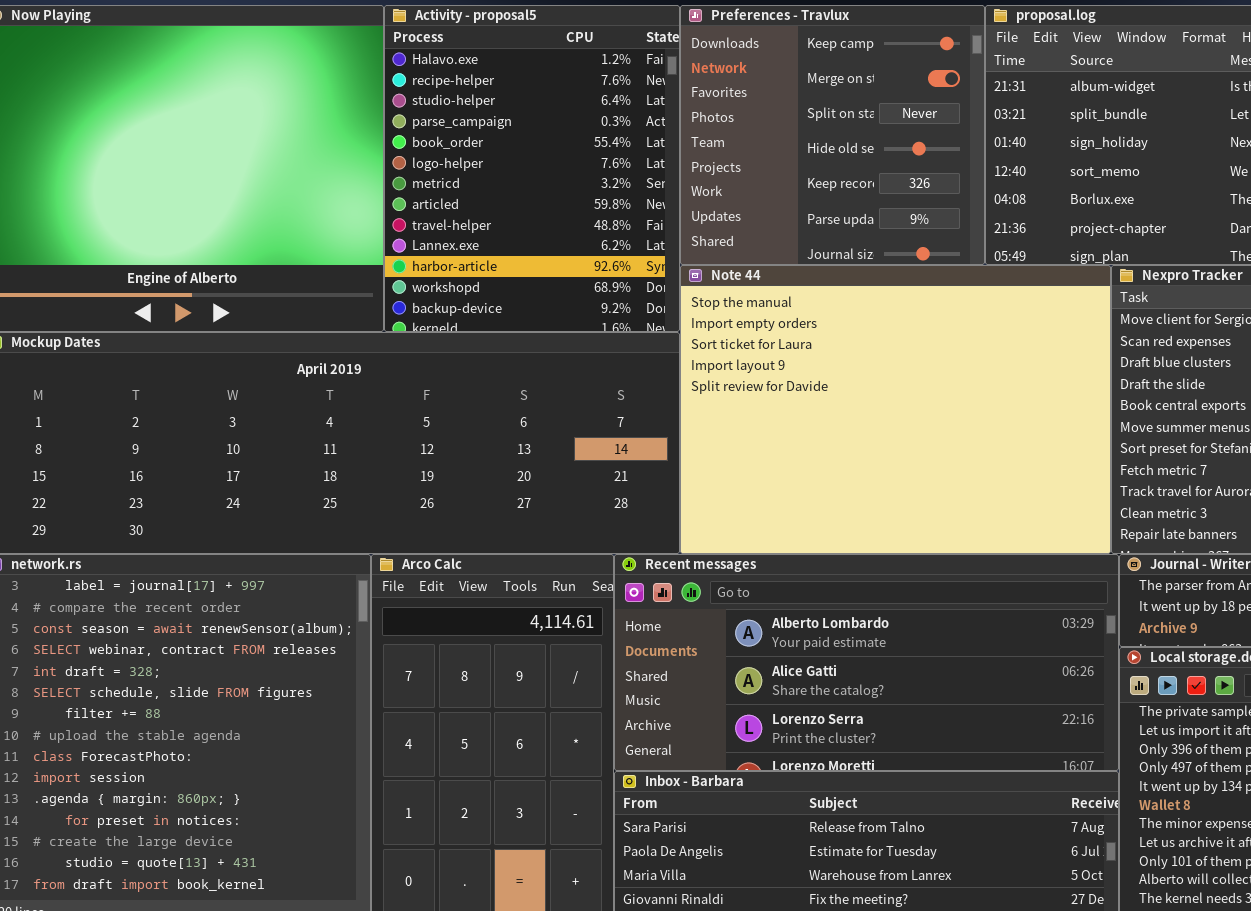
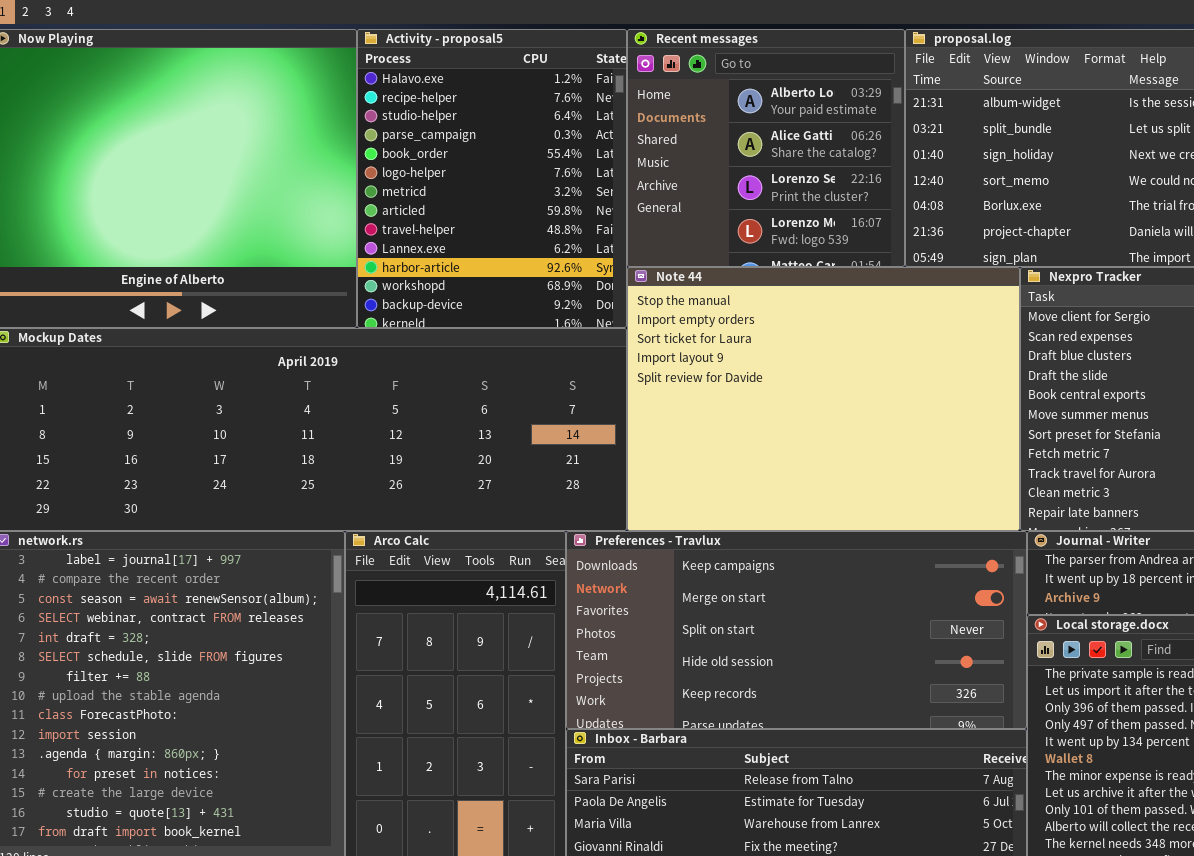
Preferences - Travlux: [680,5,985,265] -> [566,531,1027,729], moved, resized
Recent messages: [614,554,1119,771] -> [627,29,905,267], moved, resized

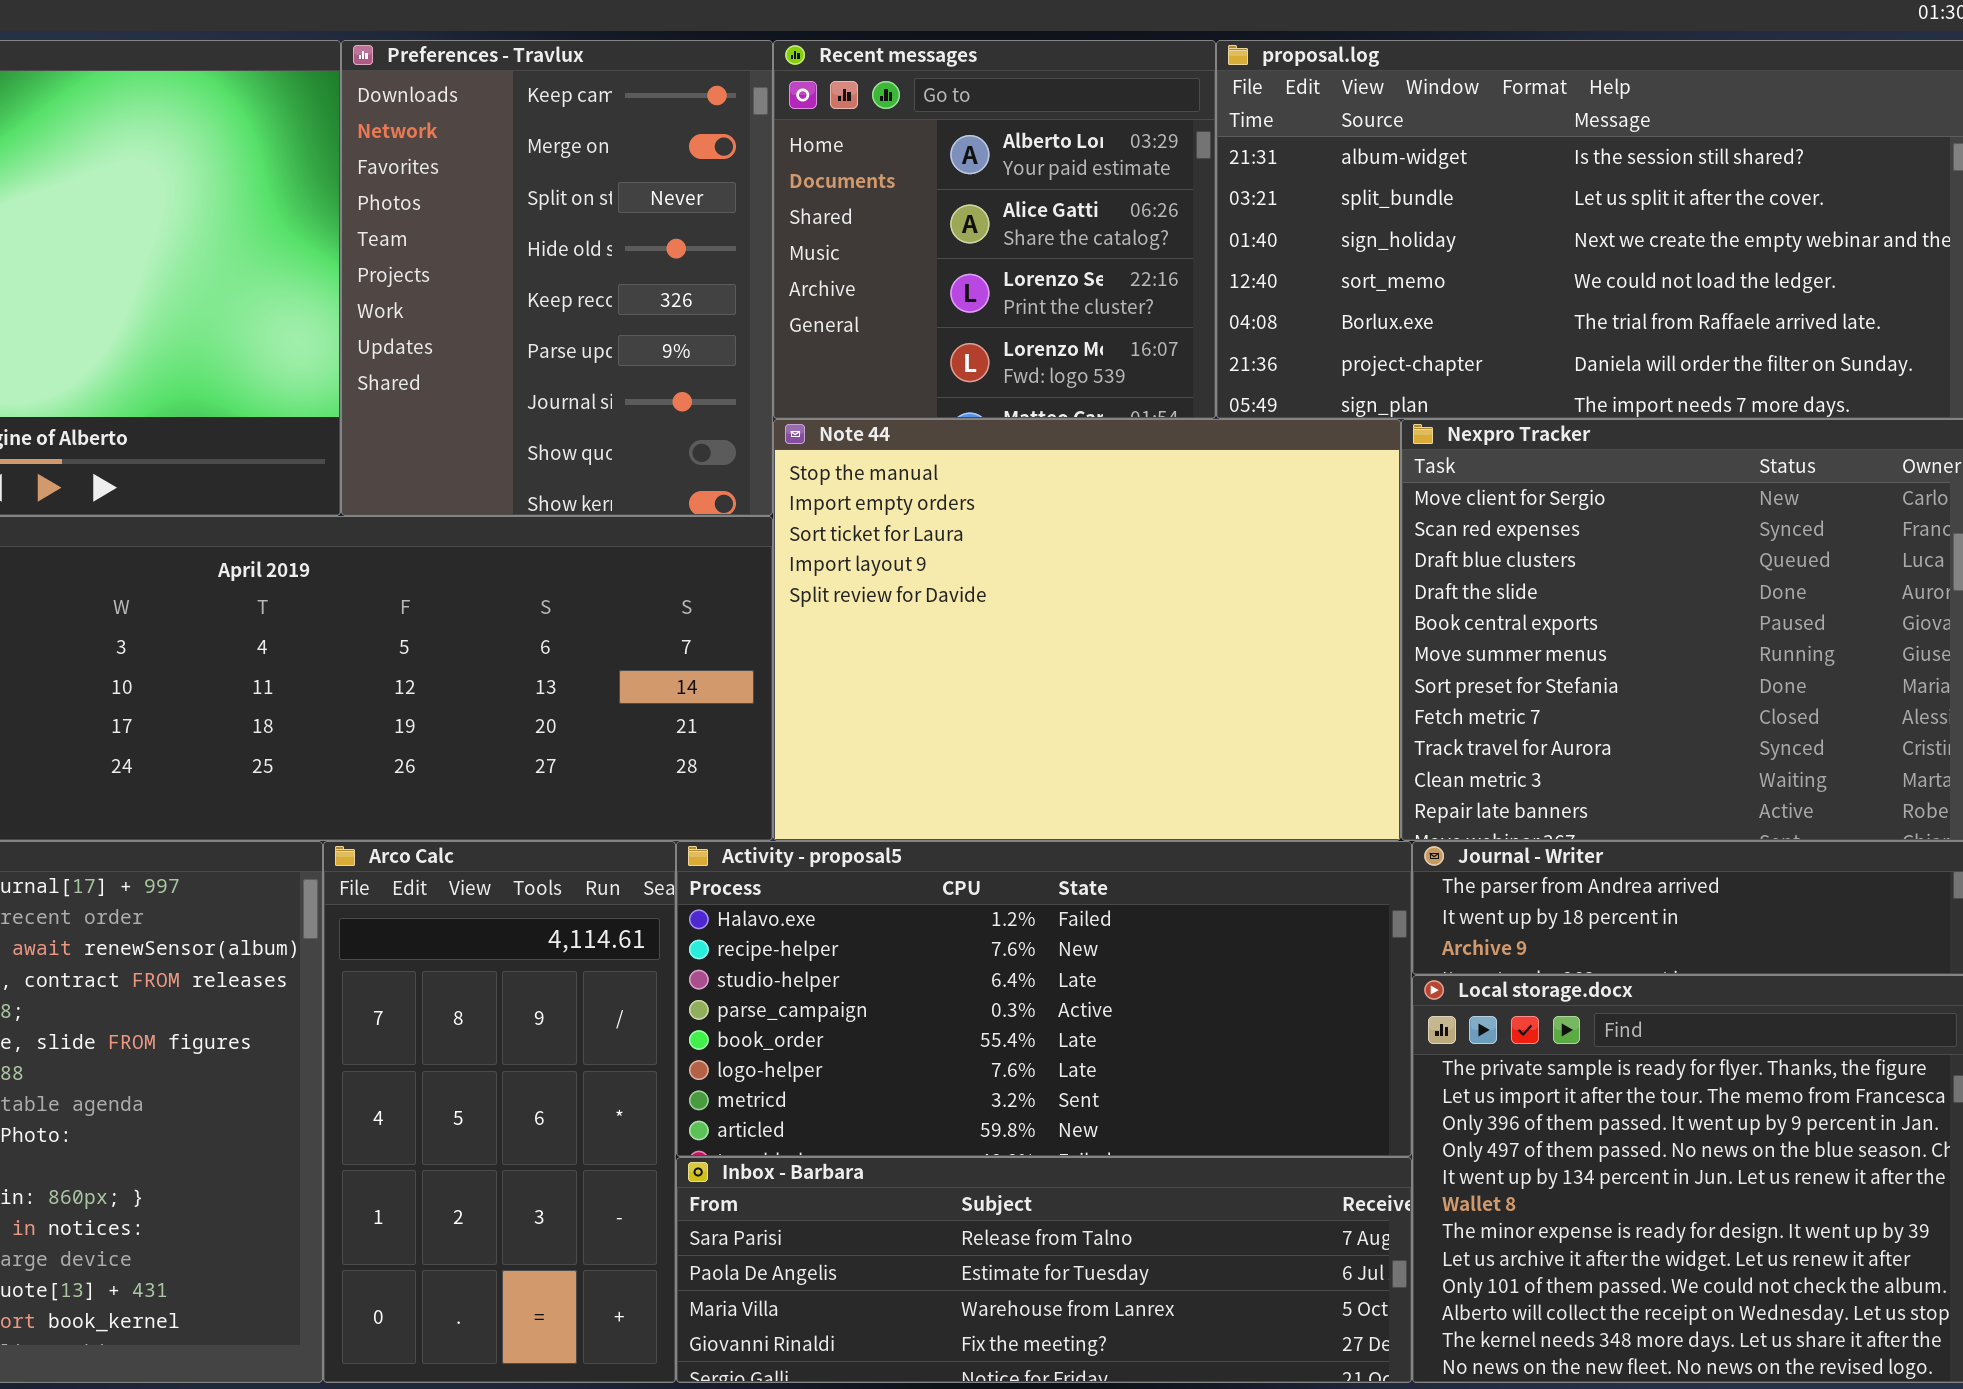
Activity - proposal5: [357,29,627,328] -> [676,841,1412,1157], moved, resized
Preferences - Travlux: [566,531,1027,729] -> [341,40,773,516], moved, resized

